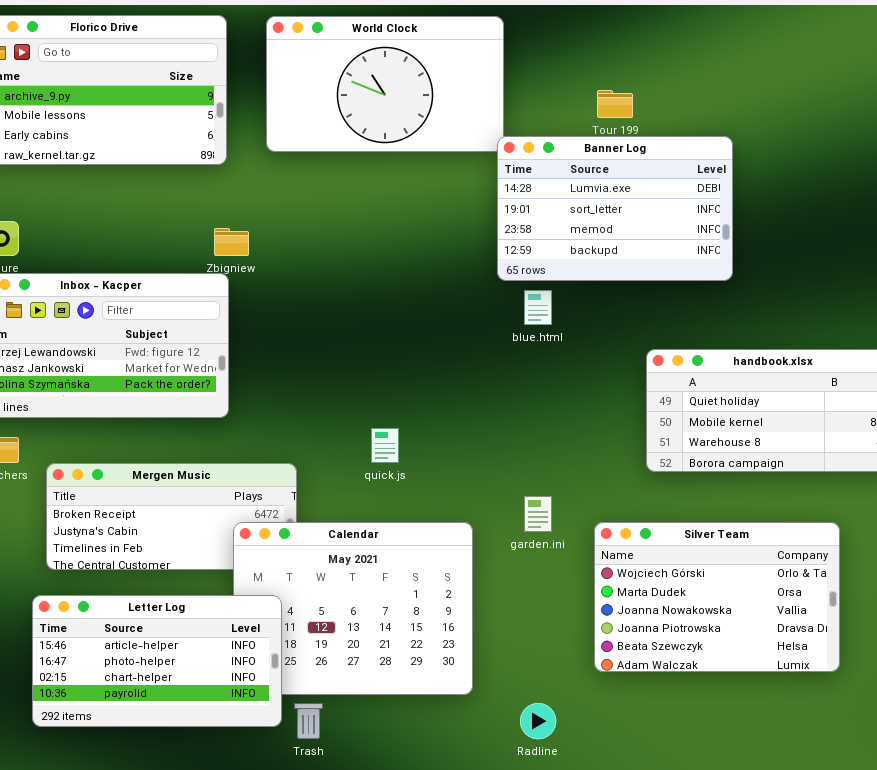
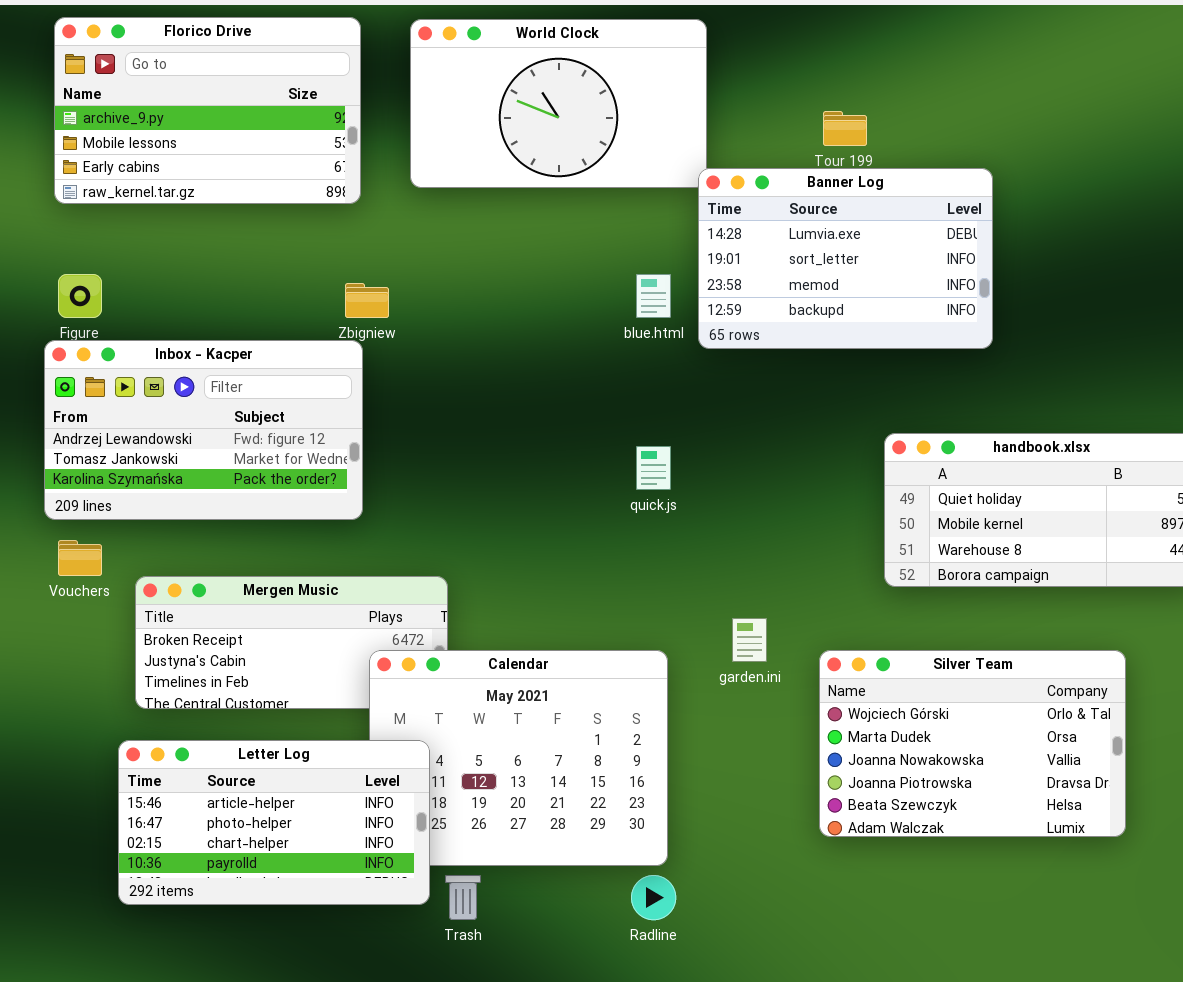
blue.html: [524,290,552,325] -> [636,274,671,318], moved
quick.js: [371,428,399,463] -> [636,446,671,490], moved
Radline: [520,703,556,739] -> [631,875,676,920], moved

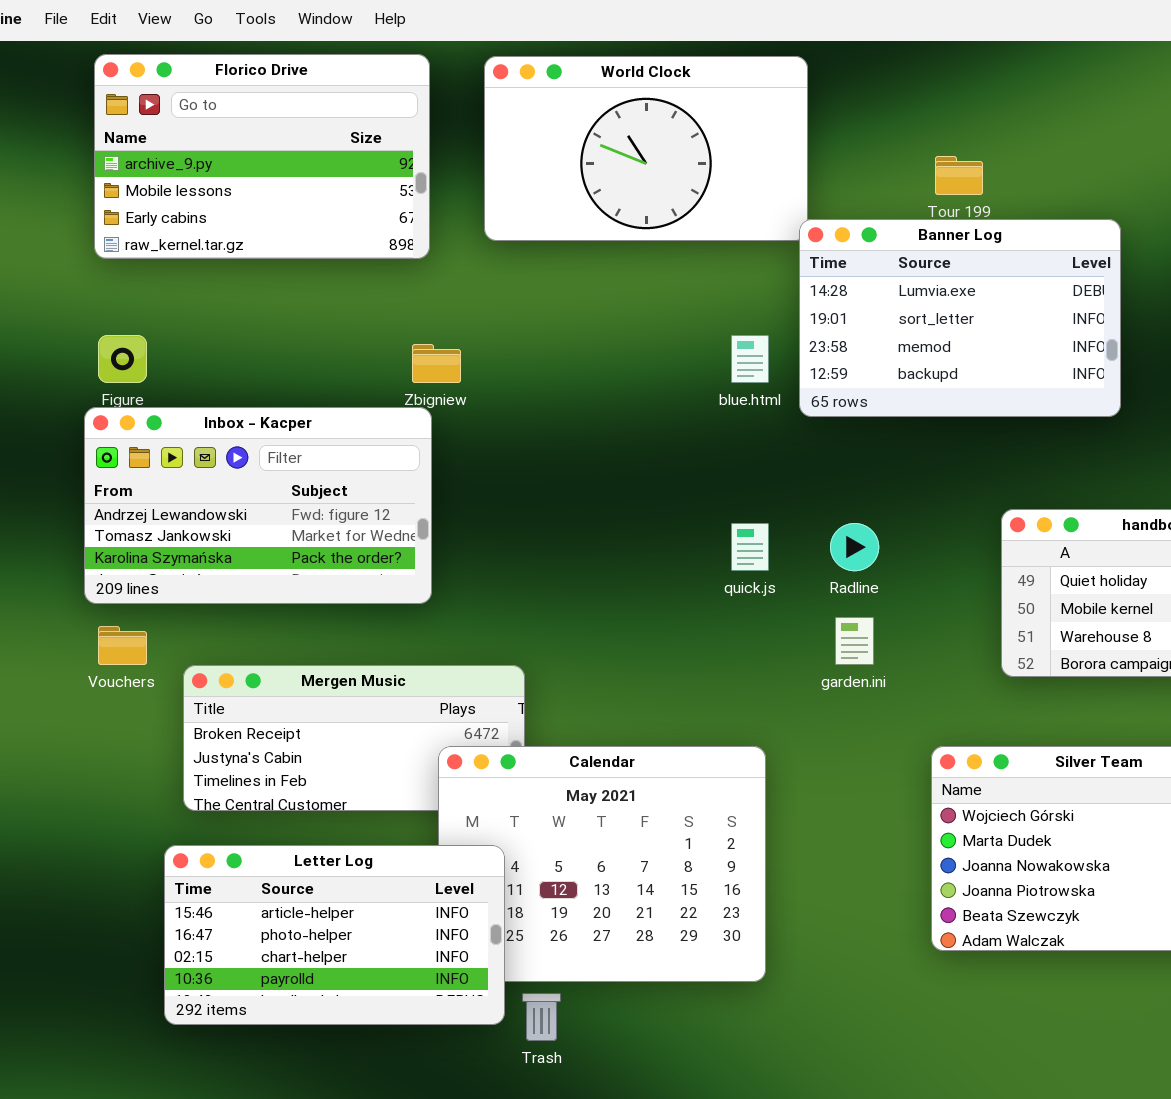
garden.ini: [732,618,767,662] -> [835,617,874,665], moved
Radline: [631,875,676,920] -> [830,523,879,571], moved

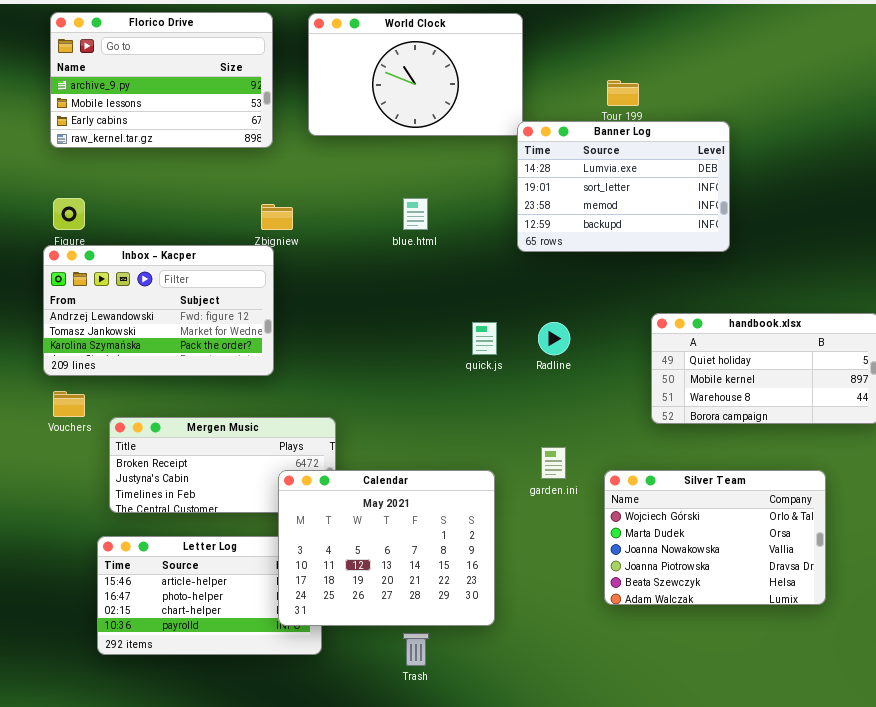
blue.html: [731,335,769,383] -> [403,198,428,230], moved
garden.ini: [835,617,874,665] -> [541,447,566,479], moved
Calendar: [438,746,766,982] -> [278,470,495,626], raised
Trash: [522,993,561,1041] -> [403,633,429,666], moved

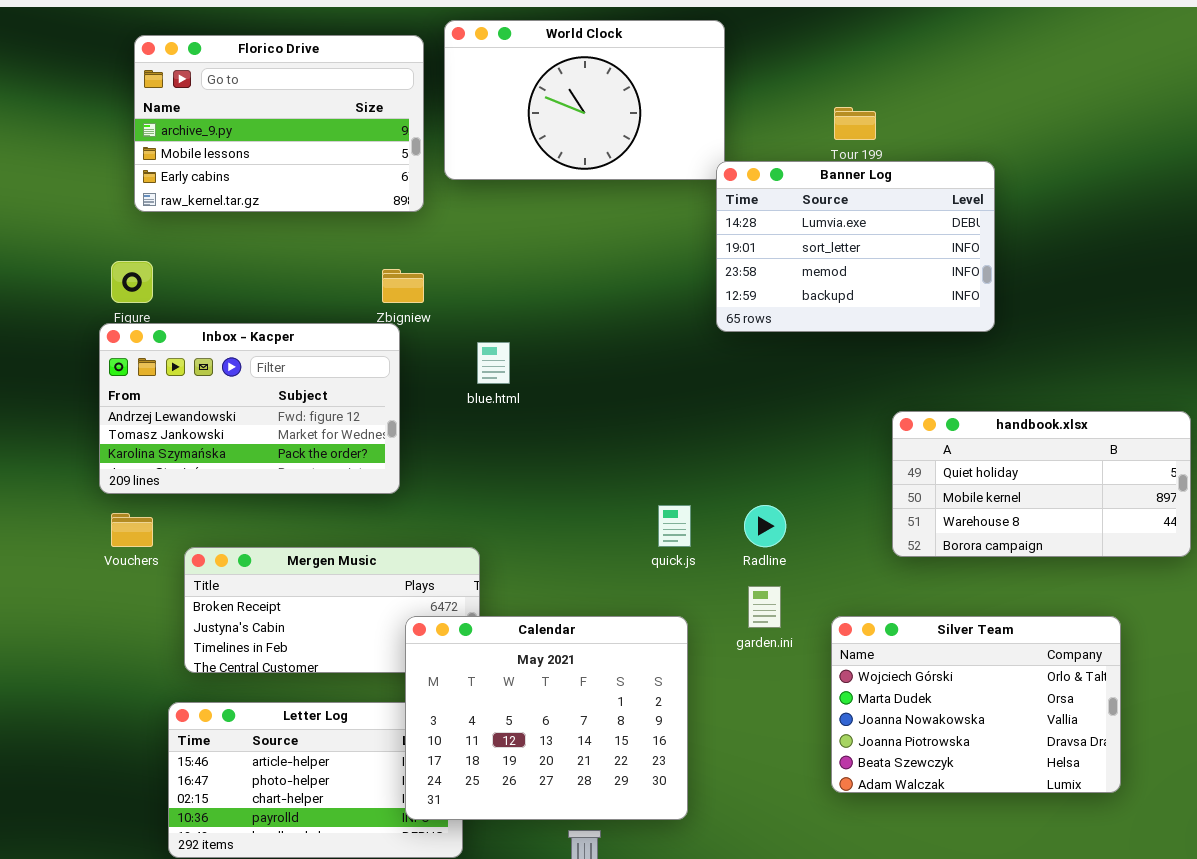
Florico Drive: [50,12,273,148] -> [134,35,424,212], moved
blue.html: [403,198,428,230] -> [477,342,510,384], moved
quick.js: [472,322,497,355] -> [658,505,691,547], moved
Radline: [538,322,570,355] -> [744,505,786,547], moved

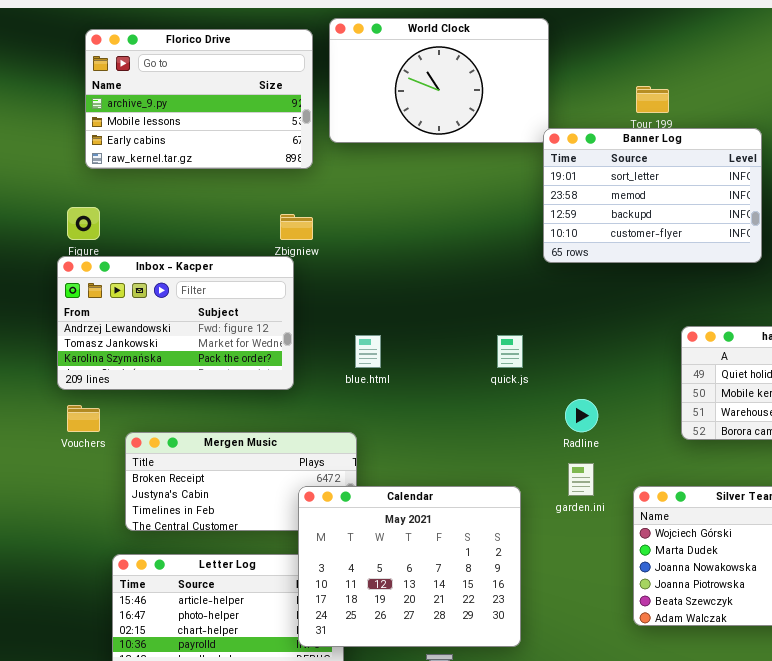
Banner Log: [716,161,995,332] -> [543,128,762,263], scrolled down 1 row
blue.html: [477,342,510,384] -> [355,335,381,368], moved
quick.js: [658,505,691,547] -> [497,335,523,368], moved

